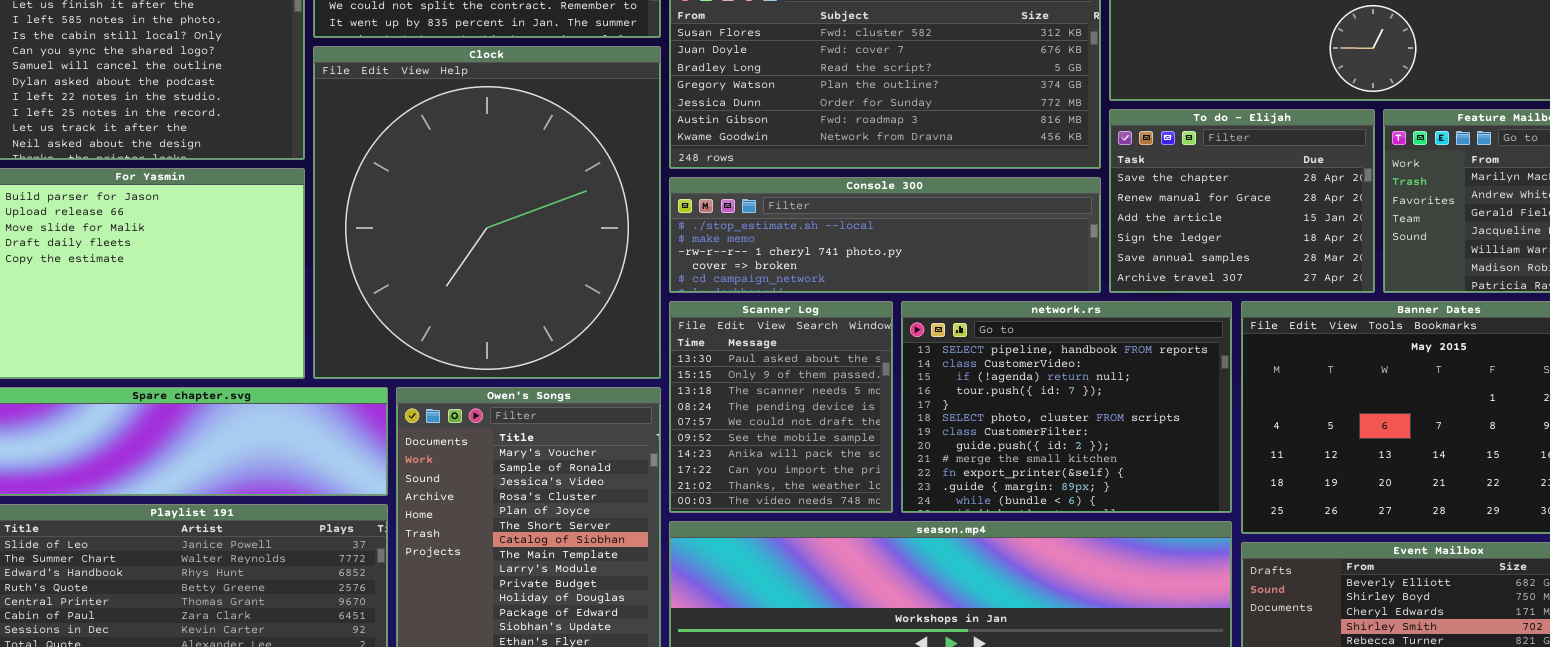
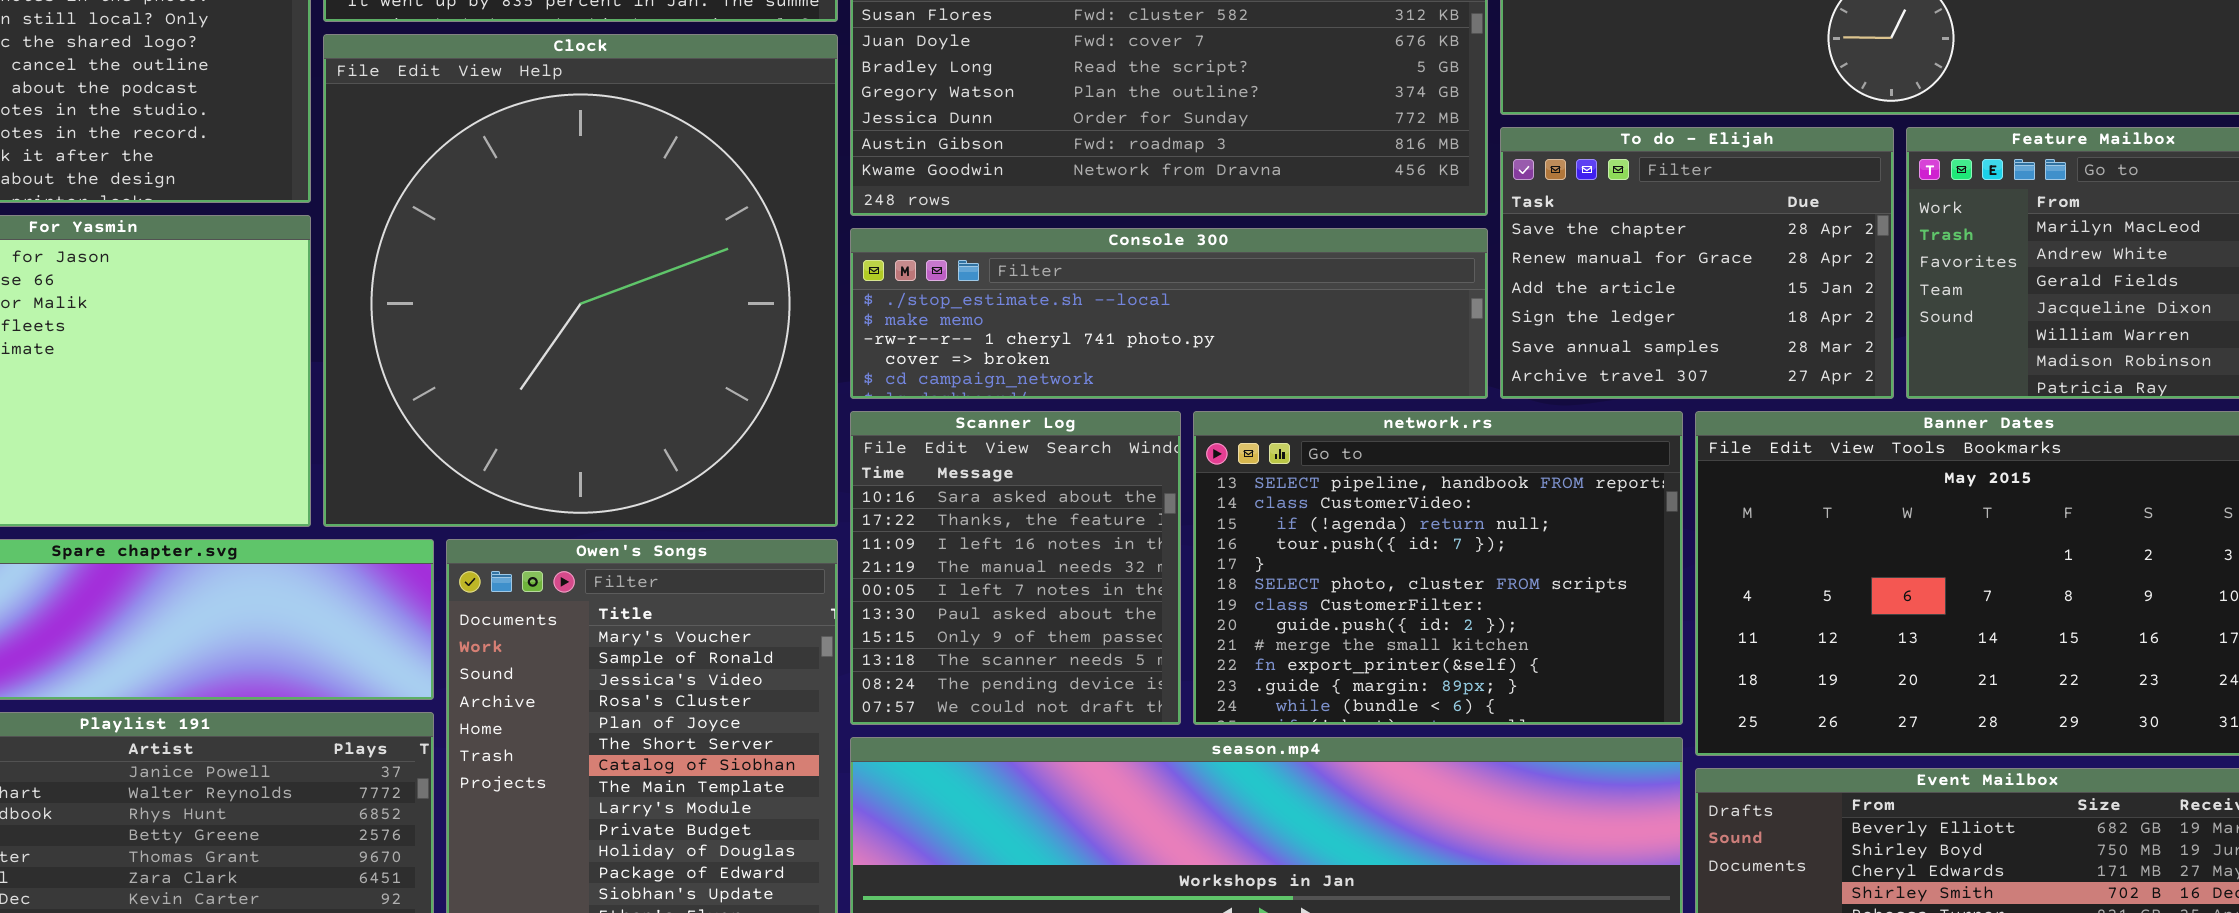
Scanner Log: [669,301,893,513] -> [850,411,1181,725], scrolled up 5 rows

